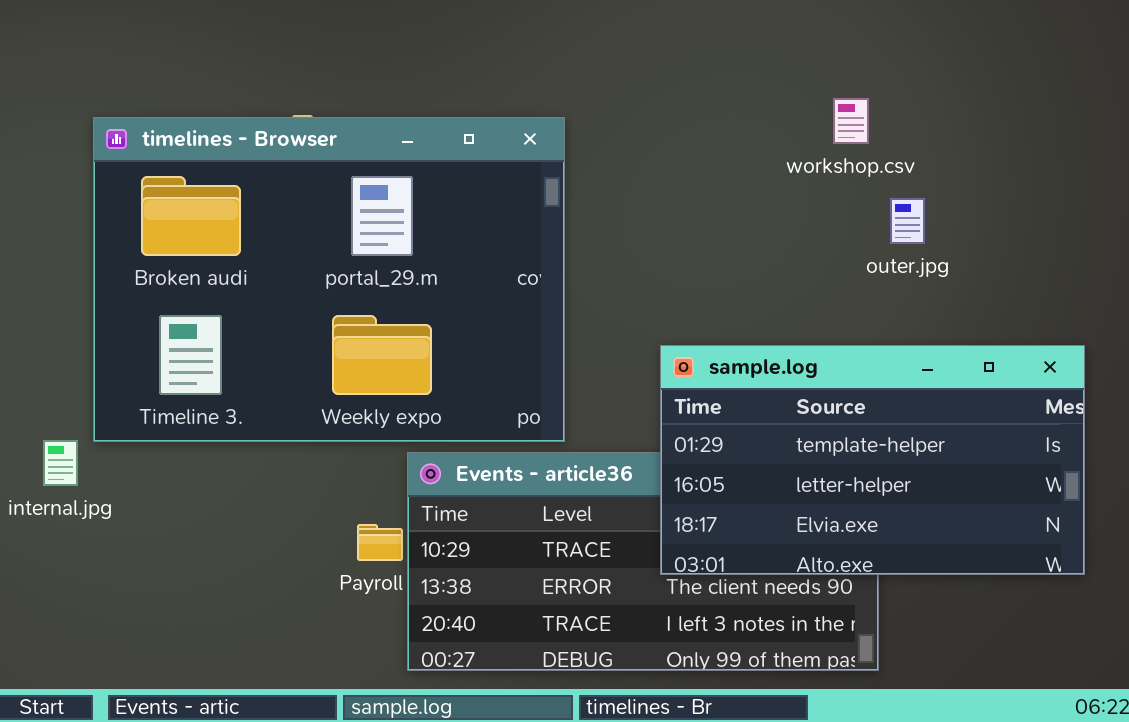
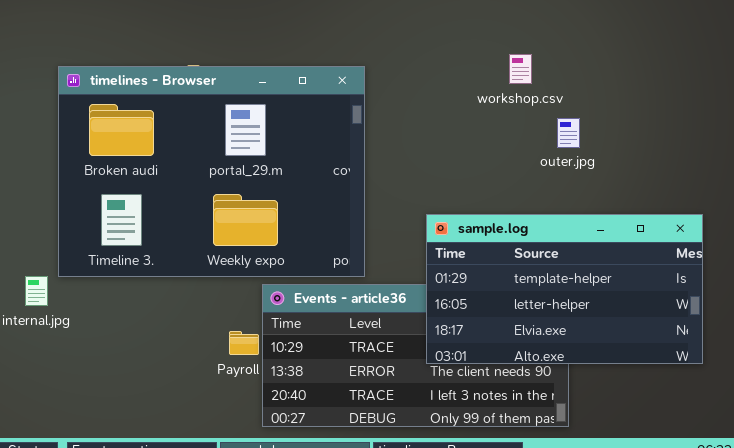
workshop.csv: [833,98,869,144] -> [509,54,532,84], moved
outer.jpg: [890,198,925,244] -> [557,118,580,148], moved

